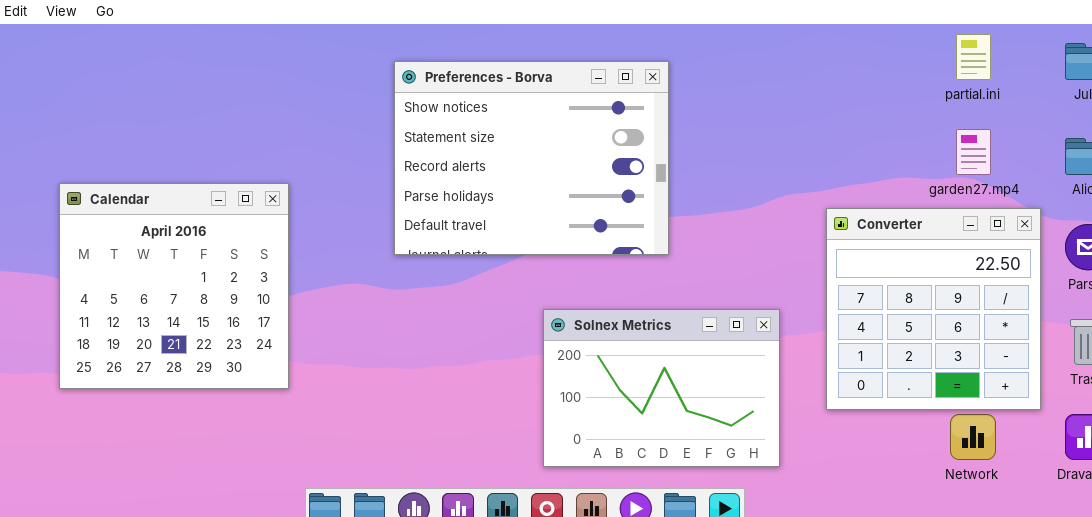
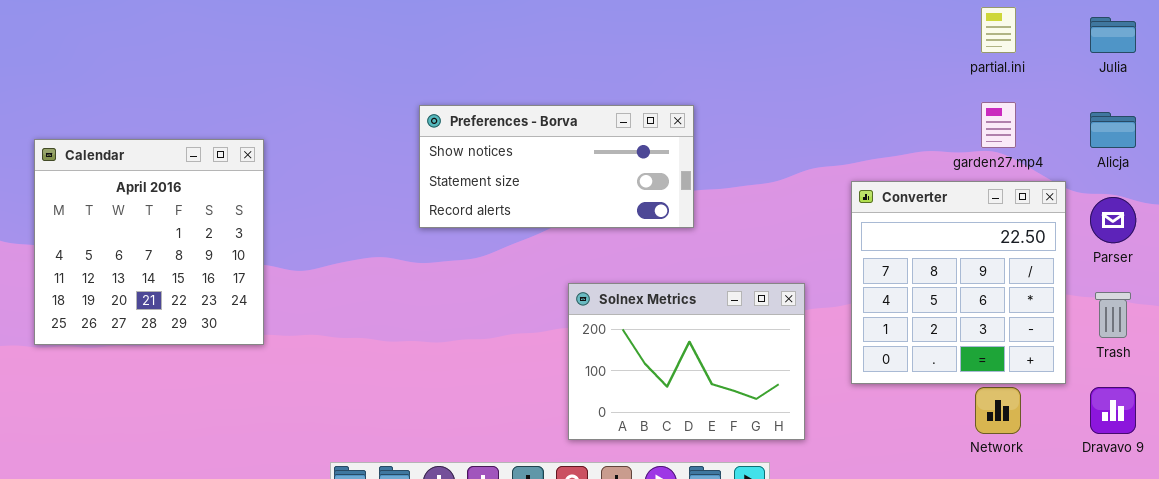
Preferences - Borva: [394,61,669,255] -> [419,105,694,228], resized
Calendar: [59,183,289,389] -> [34,139,264,345], moved

